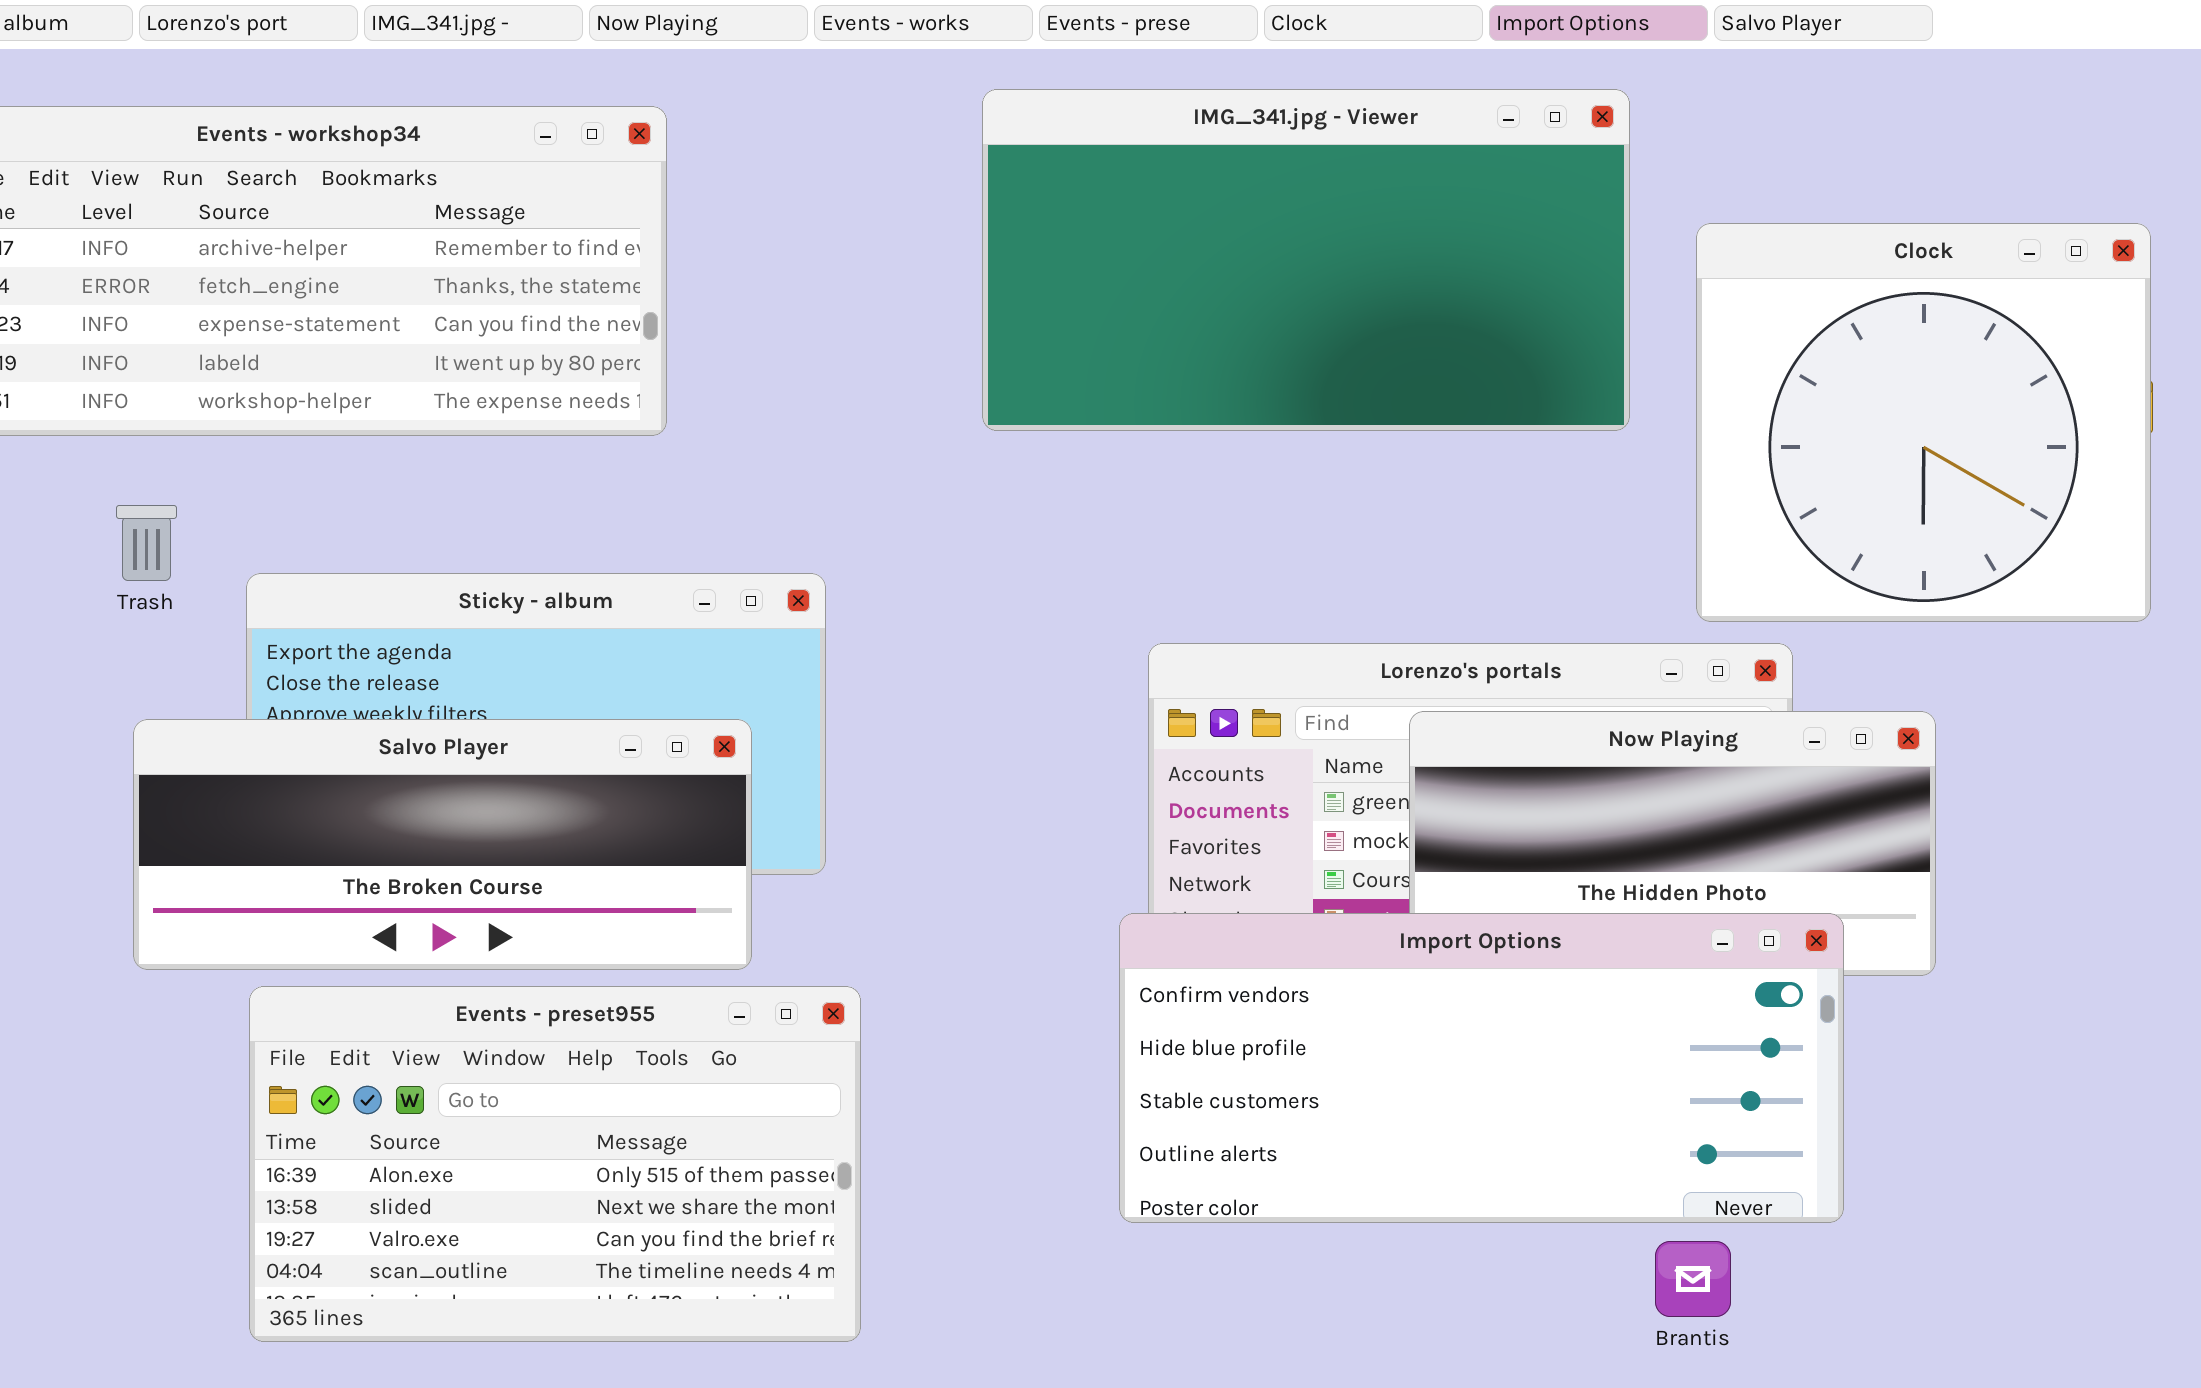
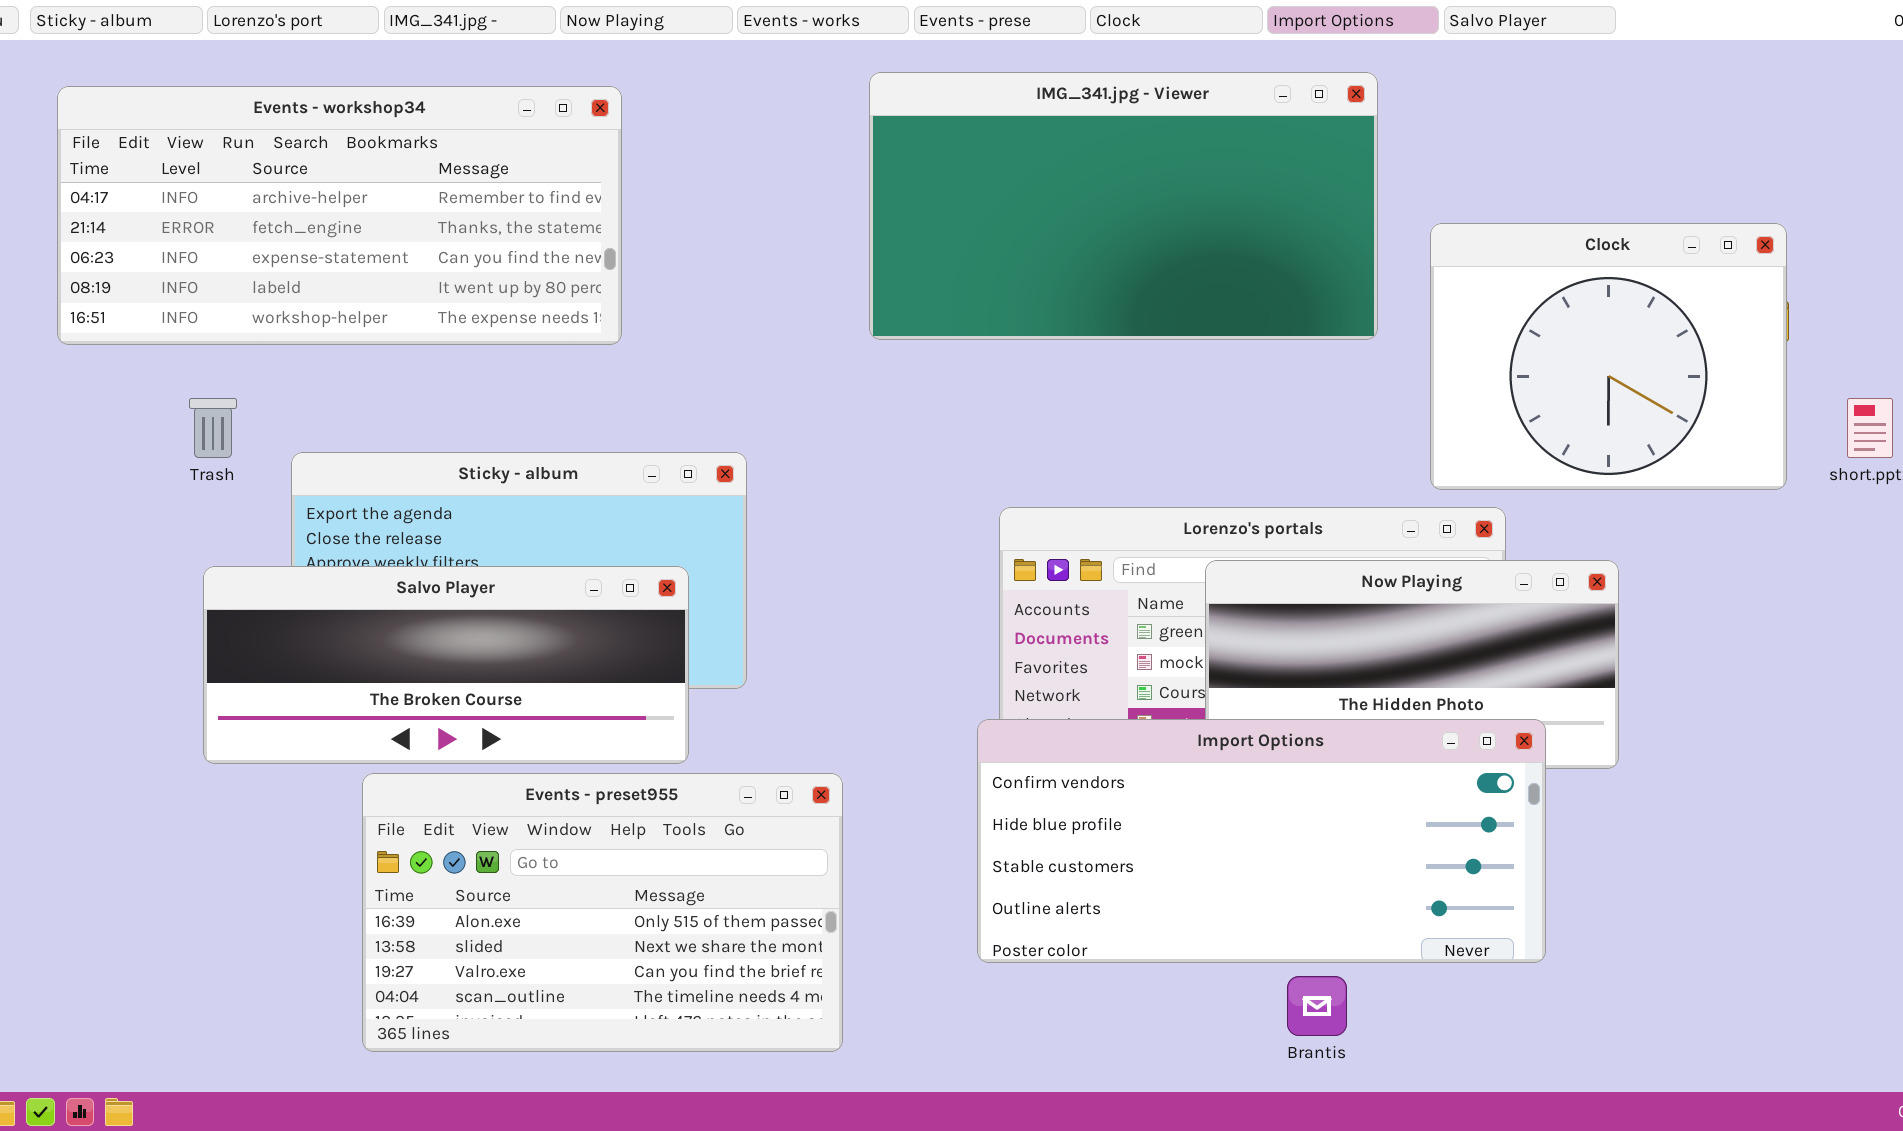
Clock: [1696,223,2151,622] -> [1430,223,1787,490], resized
Events - preset955: [249,986,861,1342] -> [362,773,843,1052], moved
Brantis: [1655,1241,1731,1317] -> [1287,976,1347,1036], moved

